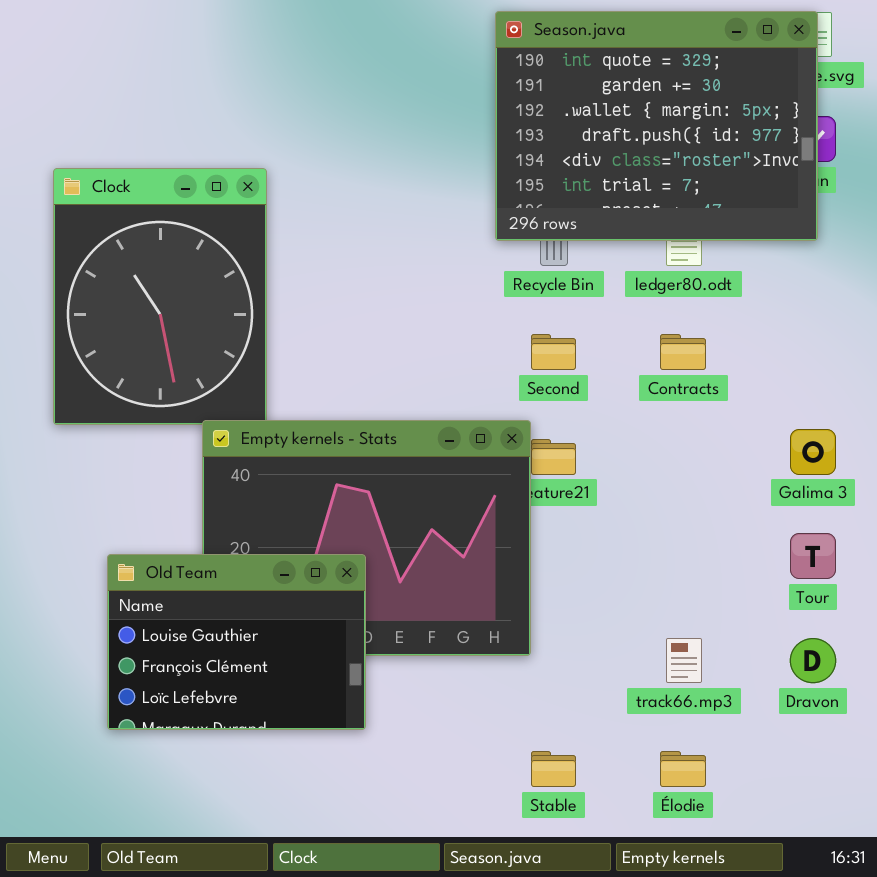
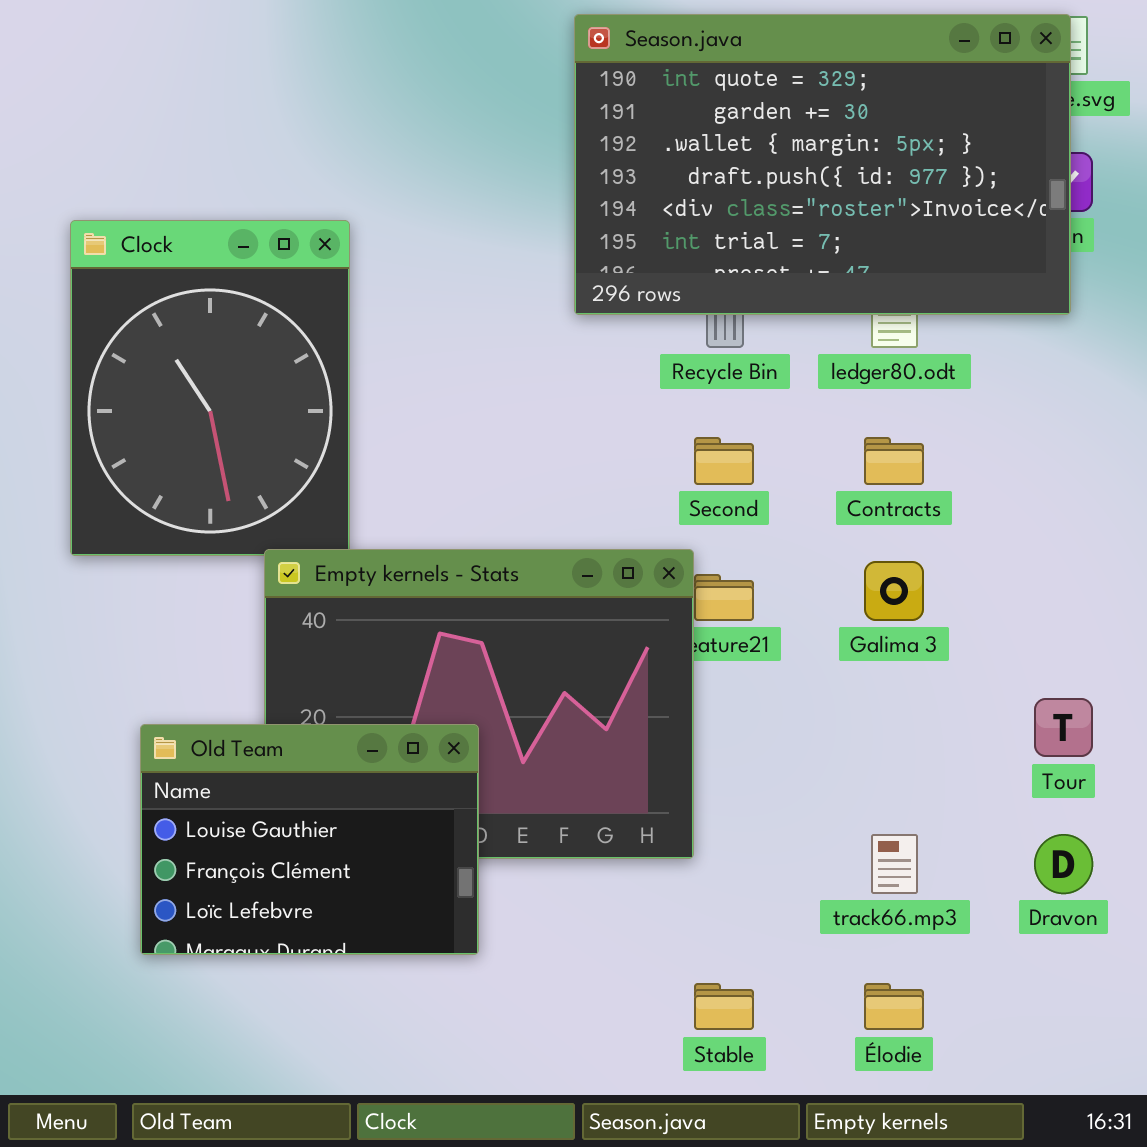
Season.java: [495,11,818,241] -> [574,14,1071,315], resized
Galima 3: [790,429,836,475] -> [864,561,924,621], moved

